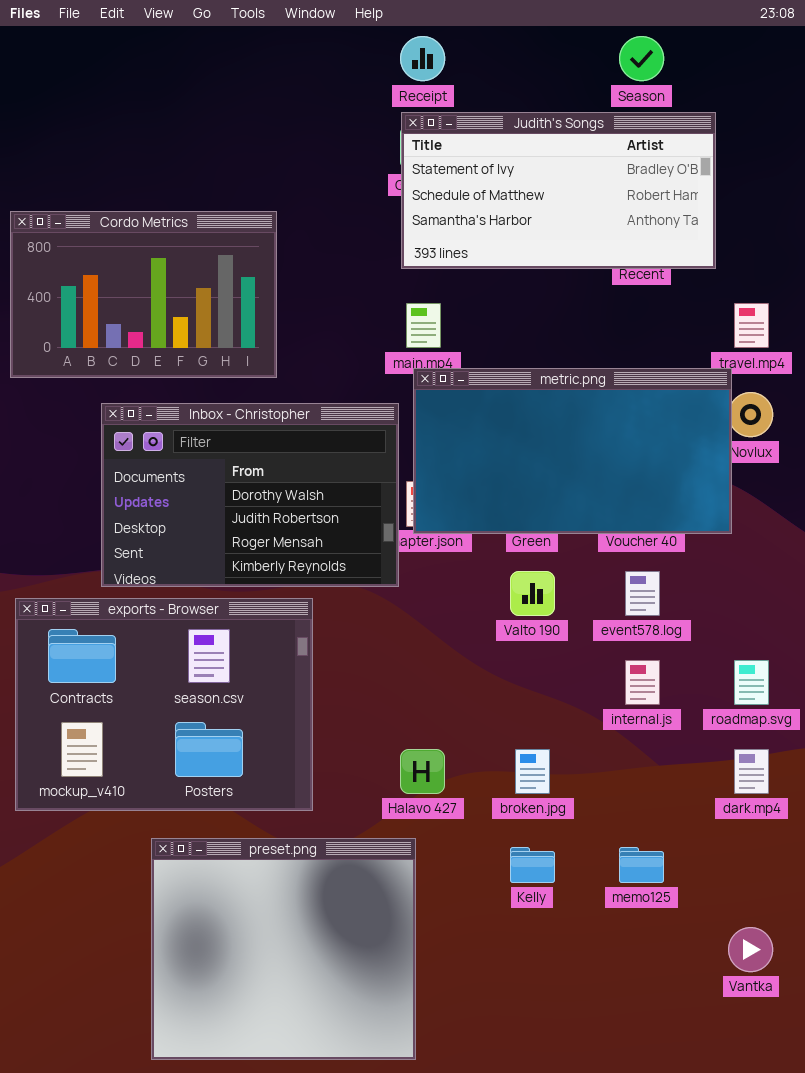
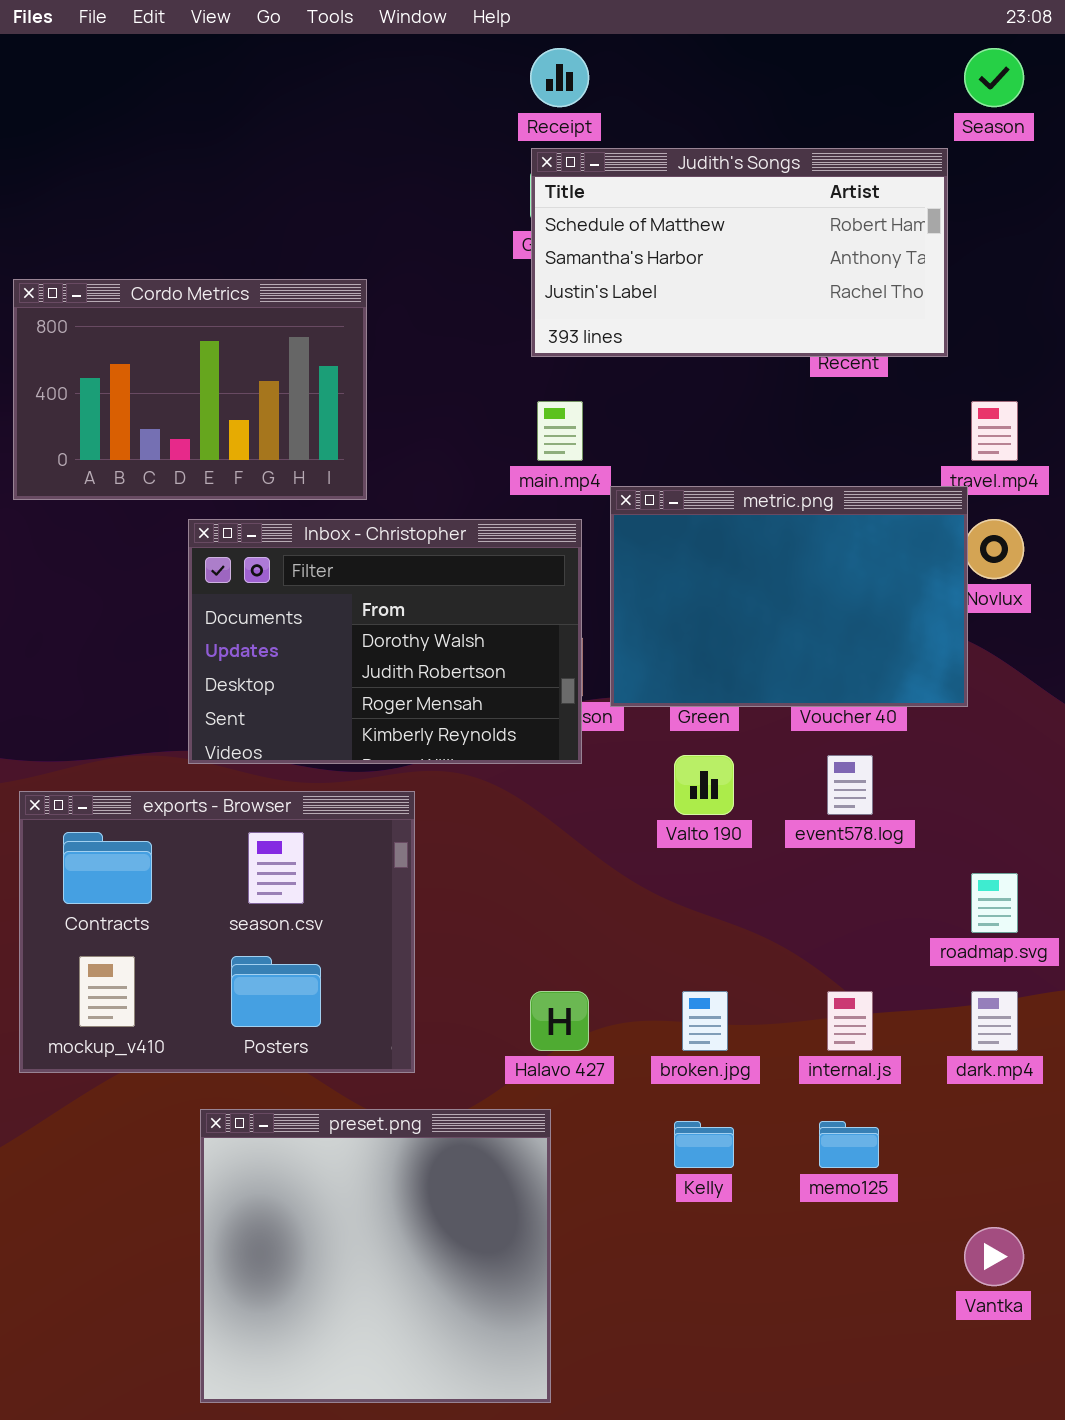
Season: [619,36,664,81] -> [964,48,1024,107], moved
Judith's Songs: [401,112,716,269] -> [531,148,948,357], scrolled down 1 row
metric.png: [413,368,732,534] -> [610,486,968,707], resized
Inbox - Christopher: [101,403,399,587] -> [188,519,582,764], moved
internal.js: [625,660,660,705] -> [827,991,873,1051], moved

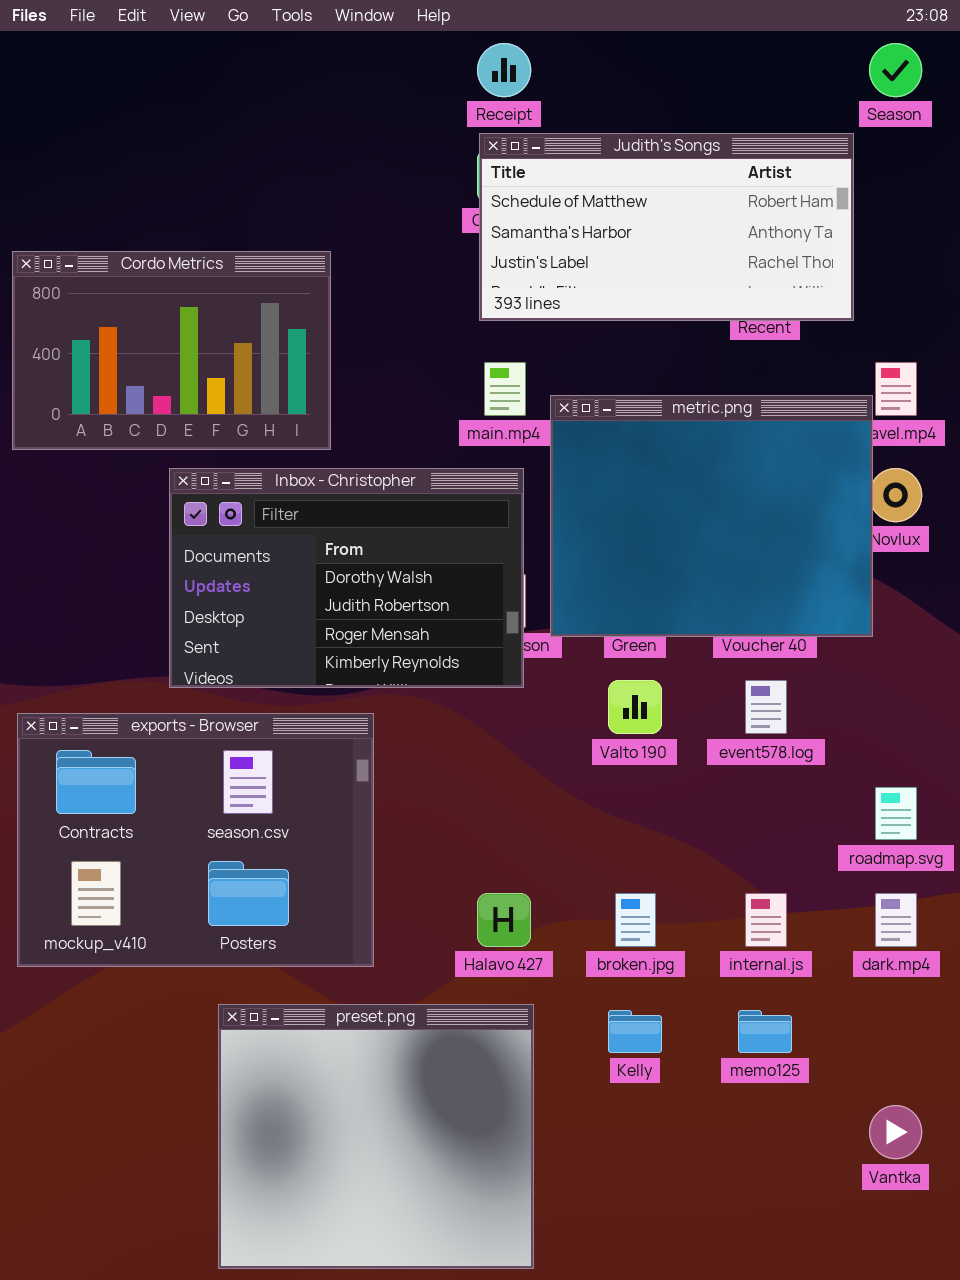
metric.png: [610,486,968,707] -> [550,395,873,637], resized
preset.png: [200,1109,551,1403] -> [218,1004,534,1269], moved

